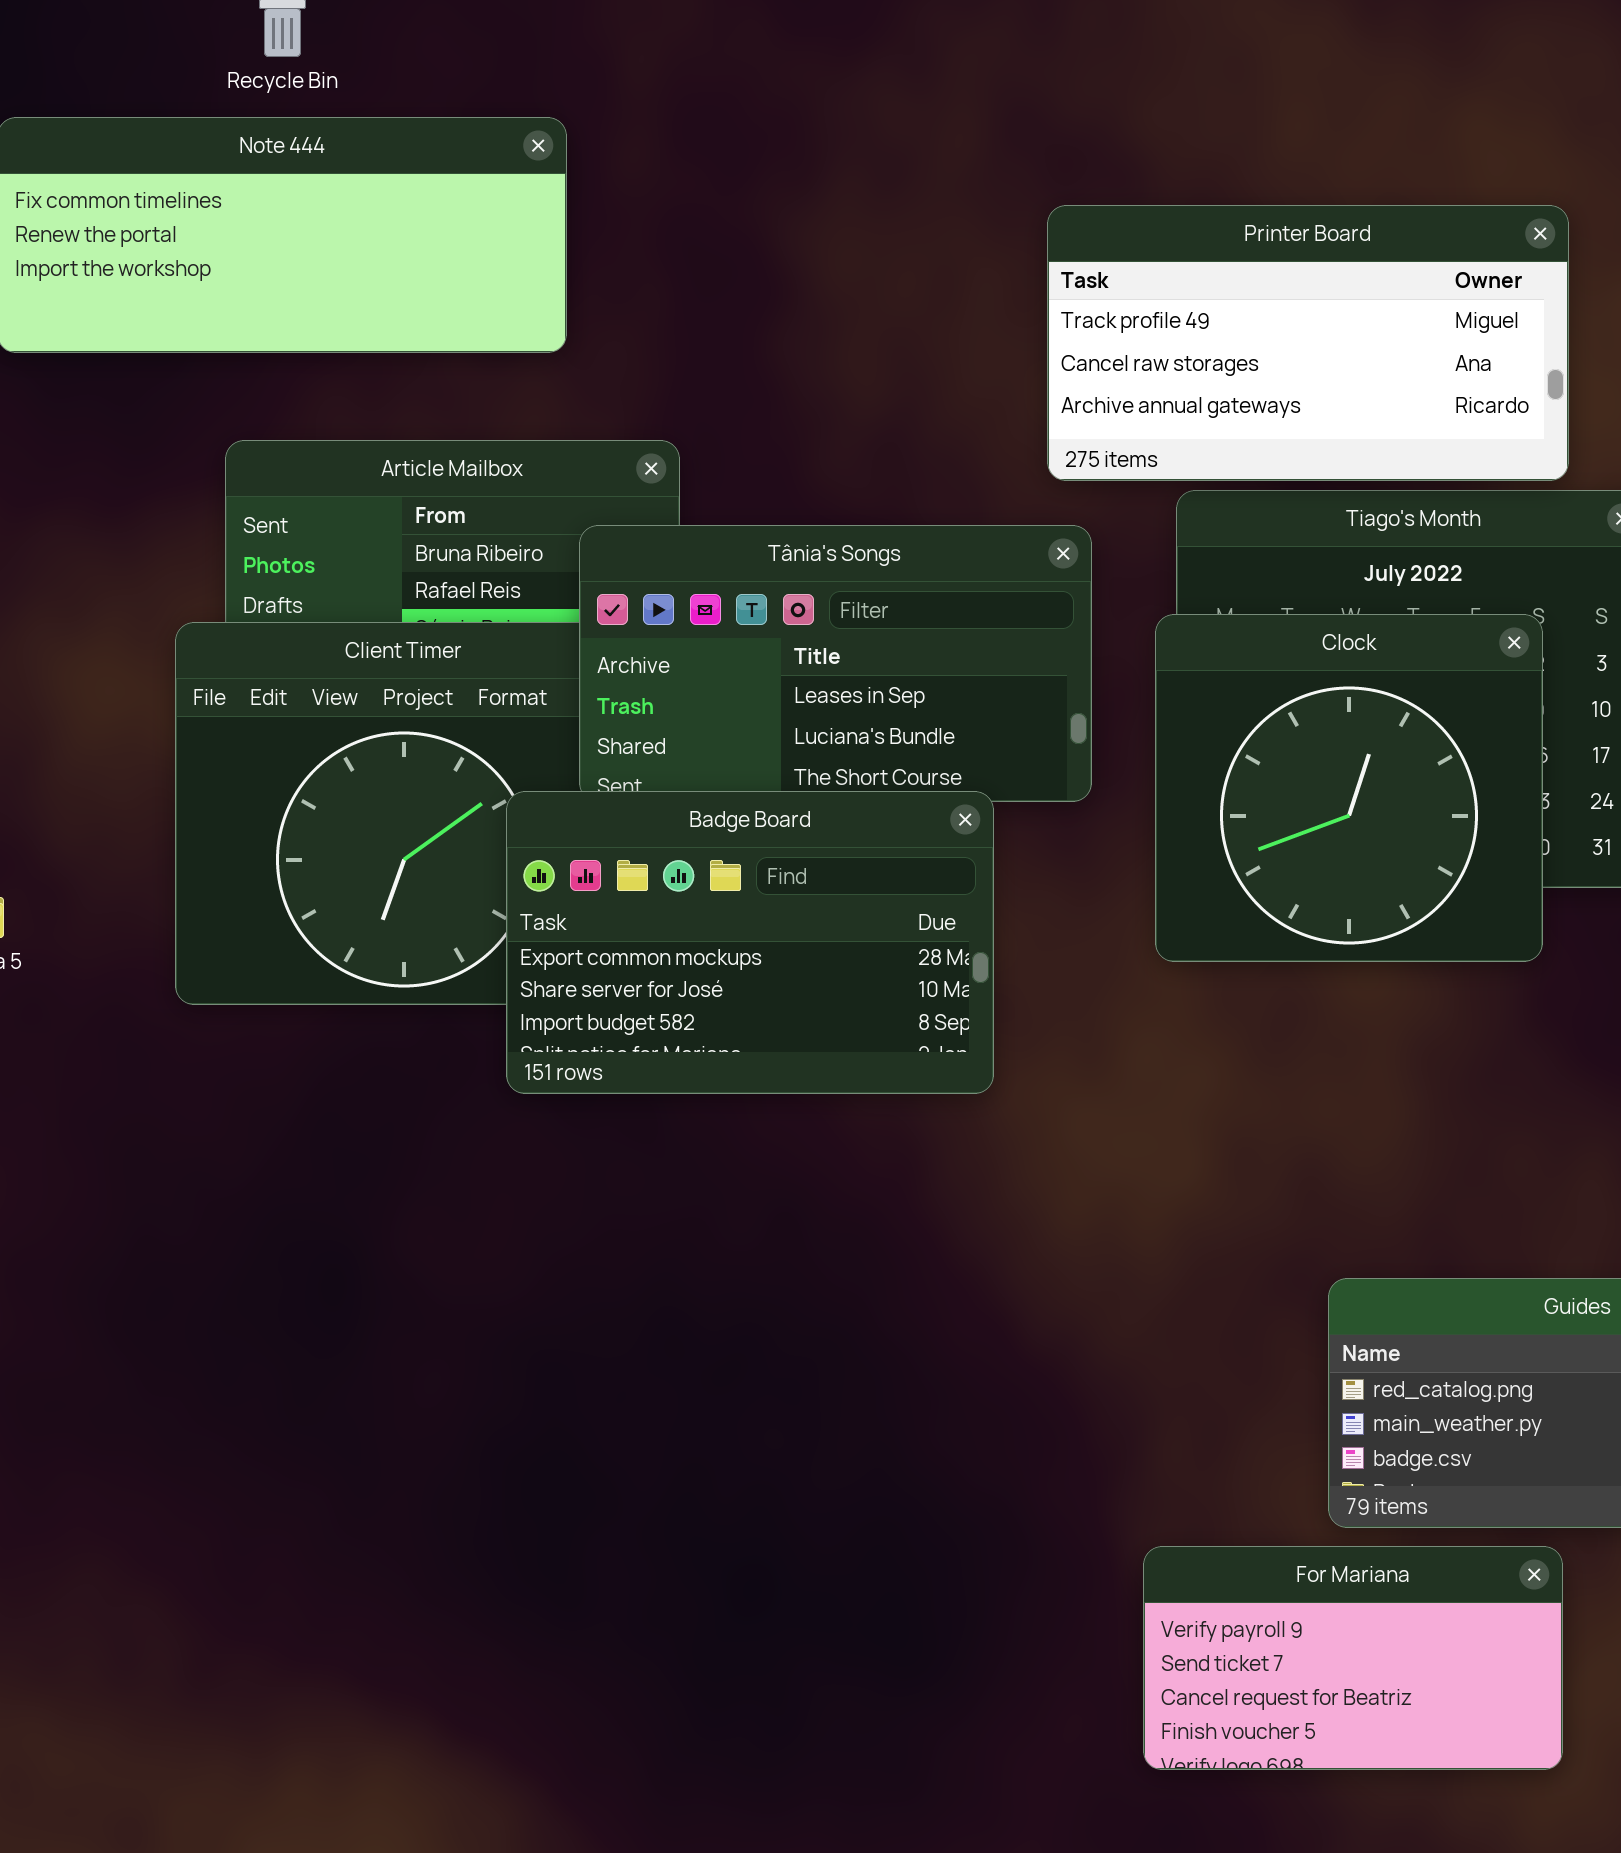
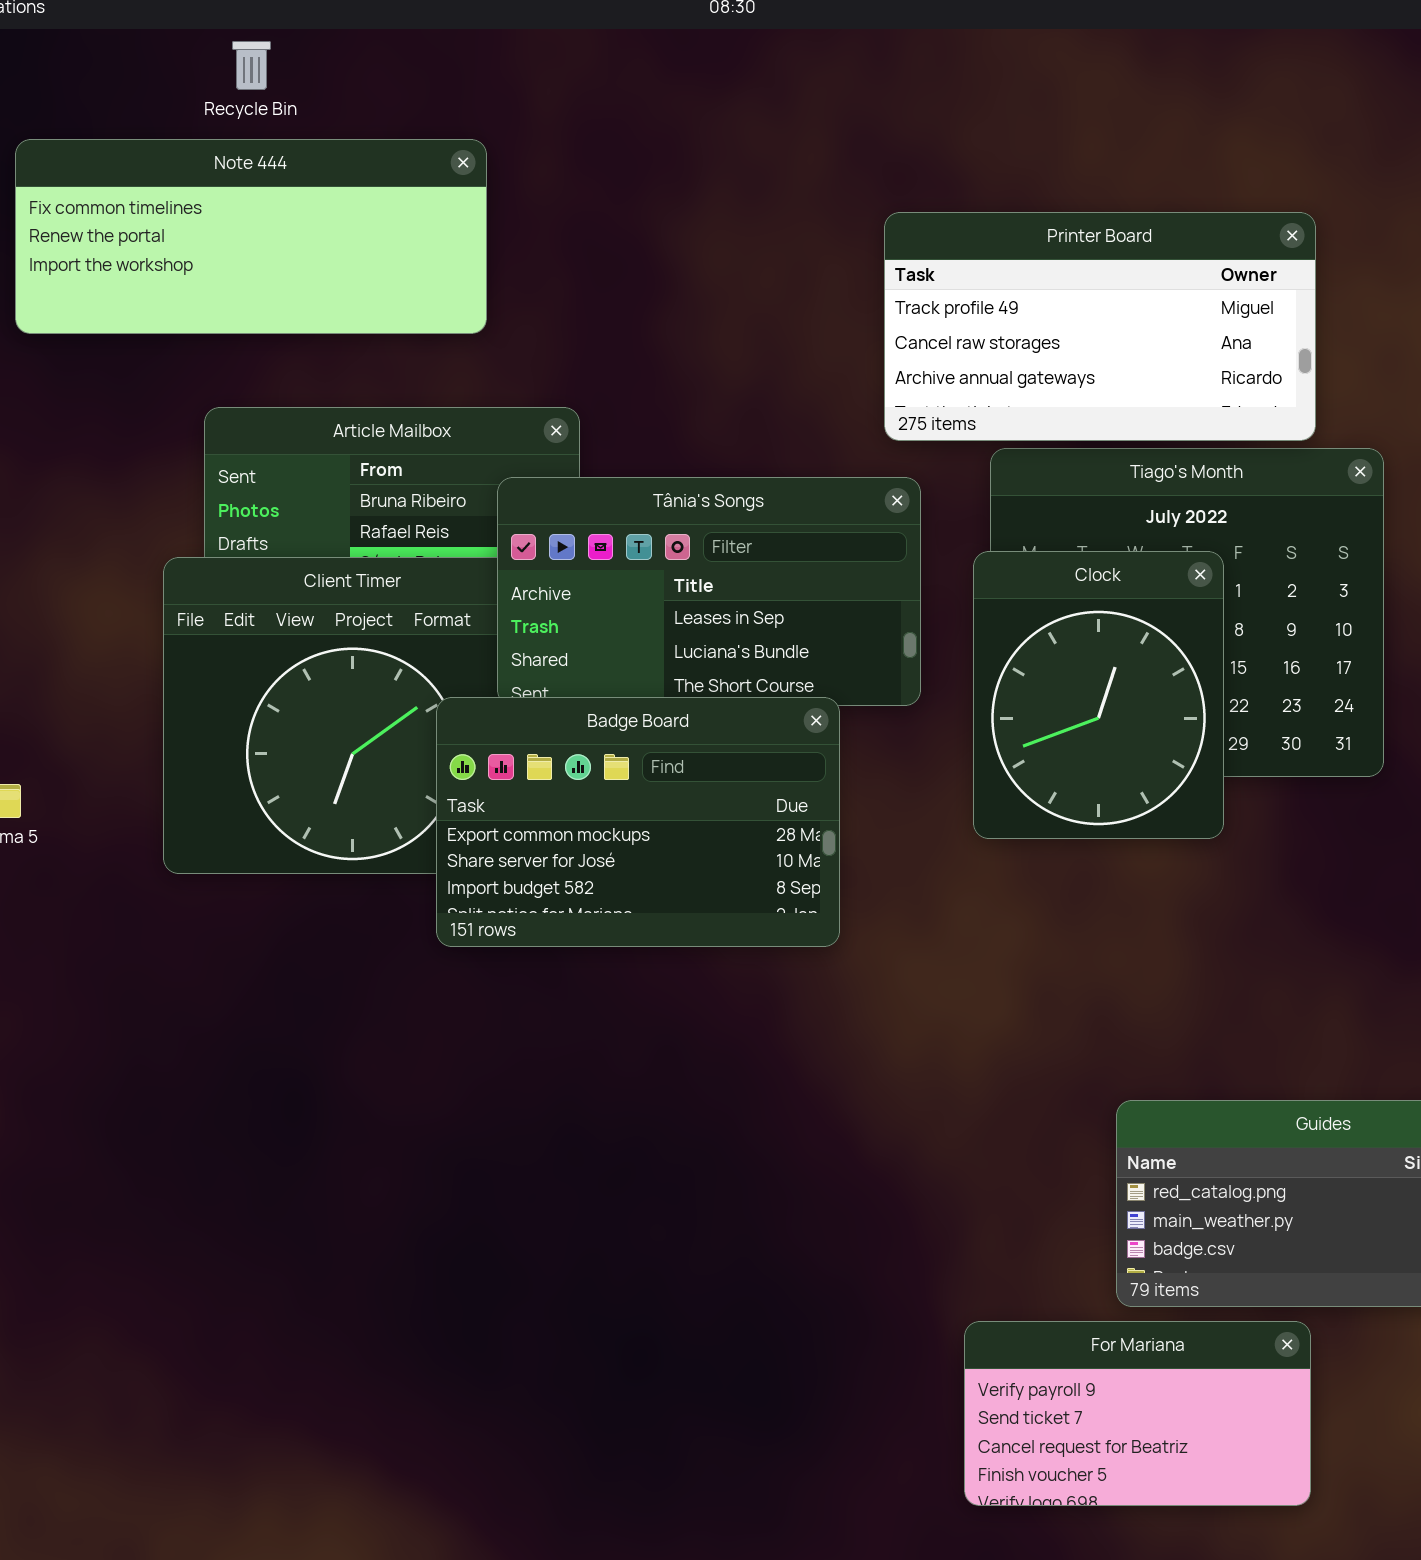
Clock: [1155,614,1543,962] -> [973,551,1224,839], resized

